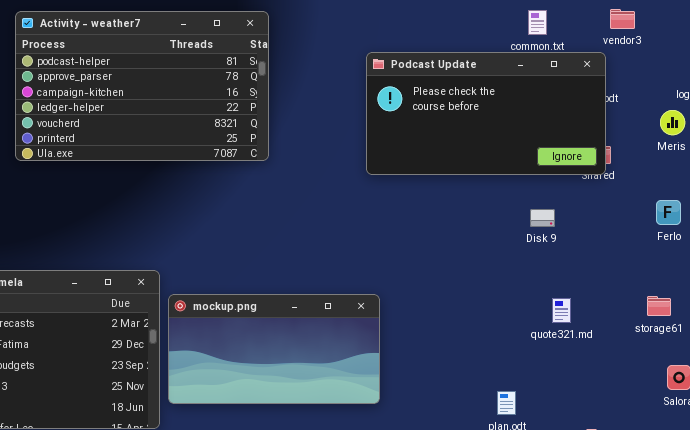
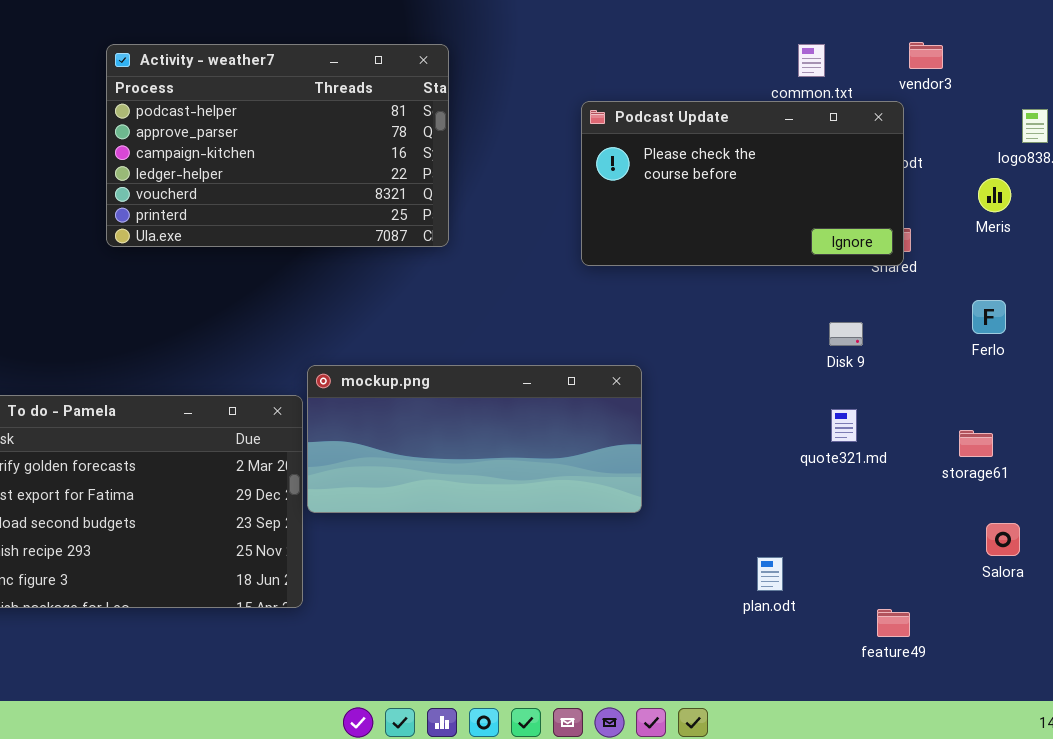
Disk 9: [530,209,555,227] -> [829,322,863,346], moved
mockup.png: [168,294,380,404] -> [307,365,642,513], moved, resized
quote321.md: [552,298,571,323] -> [831,409,857,442], moved

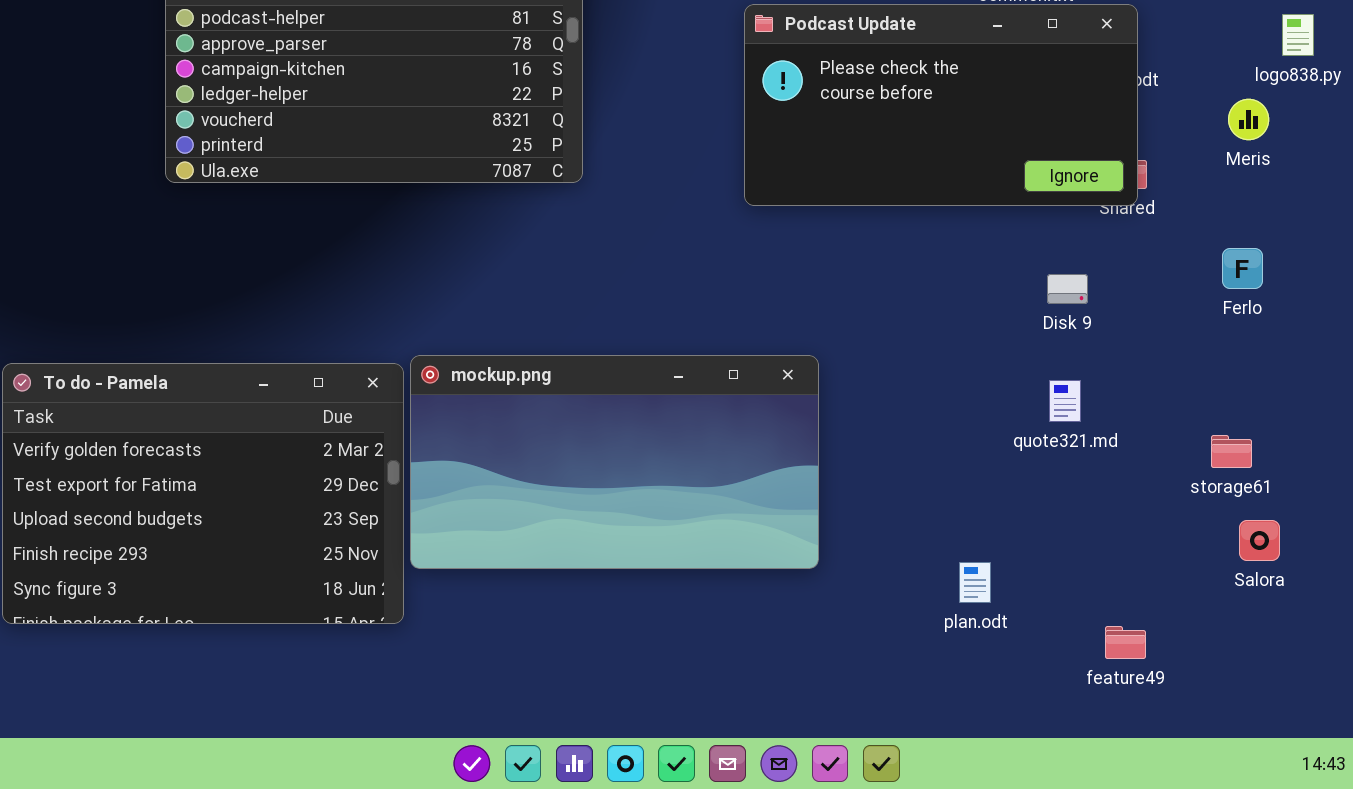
mockup.png: [307,365,642,513] -> [410,355,819,569], moved, resized
storage61: [959,430,993,457] -> [1211,435,1252,468], moved

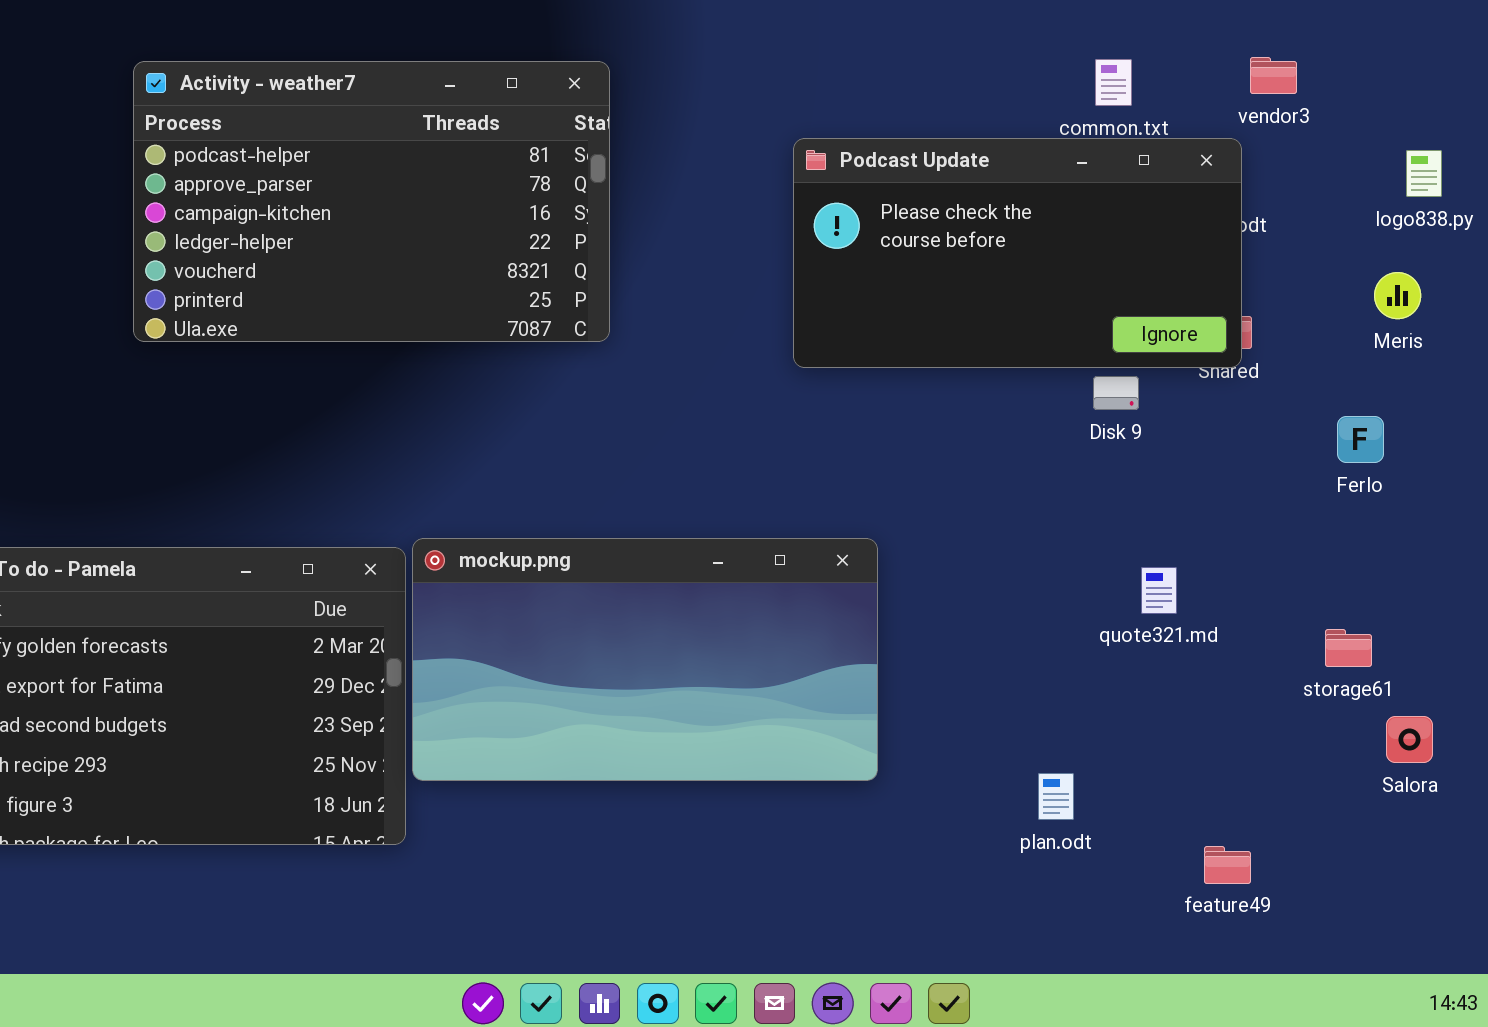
Meris: [1228,99,1269,140] -> [1374,272,1421,319], moved
Disk 9: [1047,274,1088,304] -> [1093,376,1139,410], moved
Salora: [1239,520,1280,561] -> [1386,716,1433,763], moved

